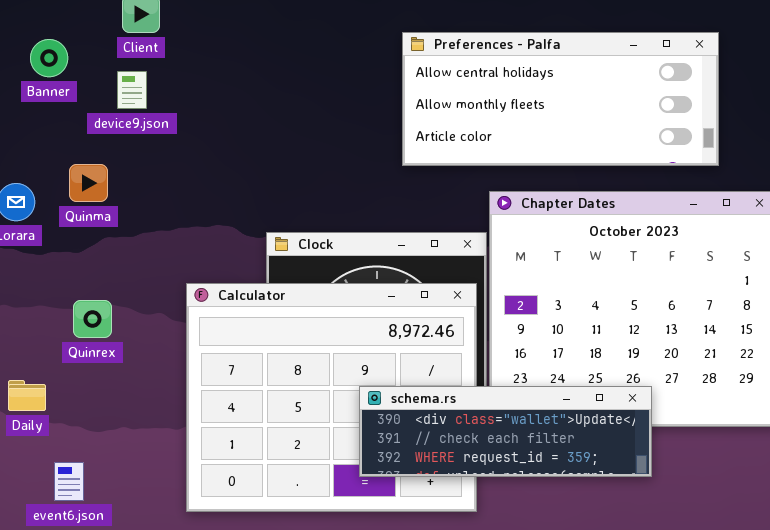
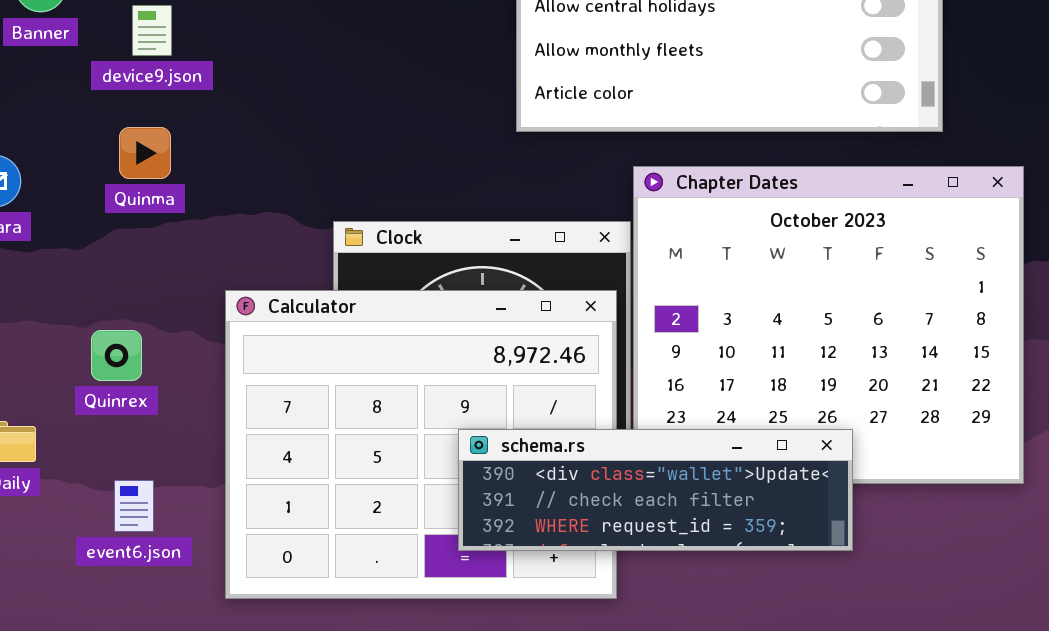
Quinma: [69,164,108,202] -> [119,127,171,179], moved
Quinrex: [73,300,112,338] -> [91,330,142,381], moved
event6.json: [54,462,84,501] -> [114,480,154,532], moved

